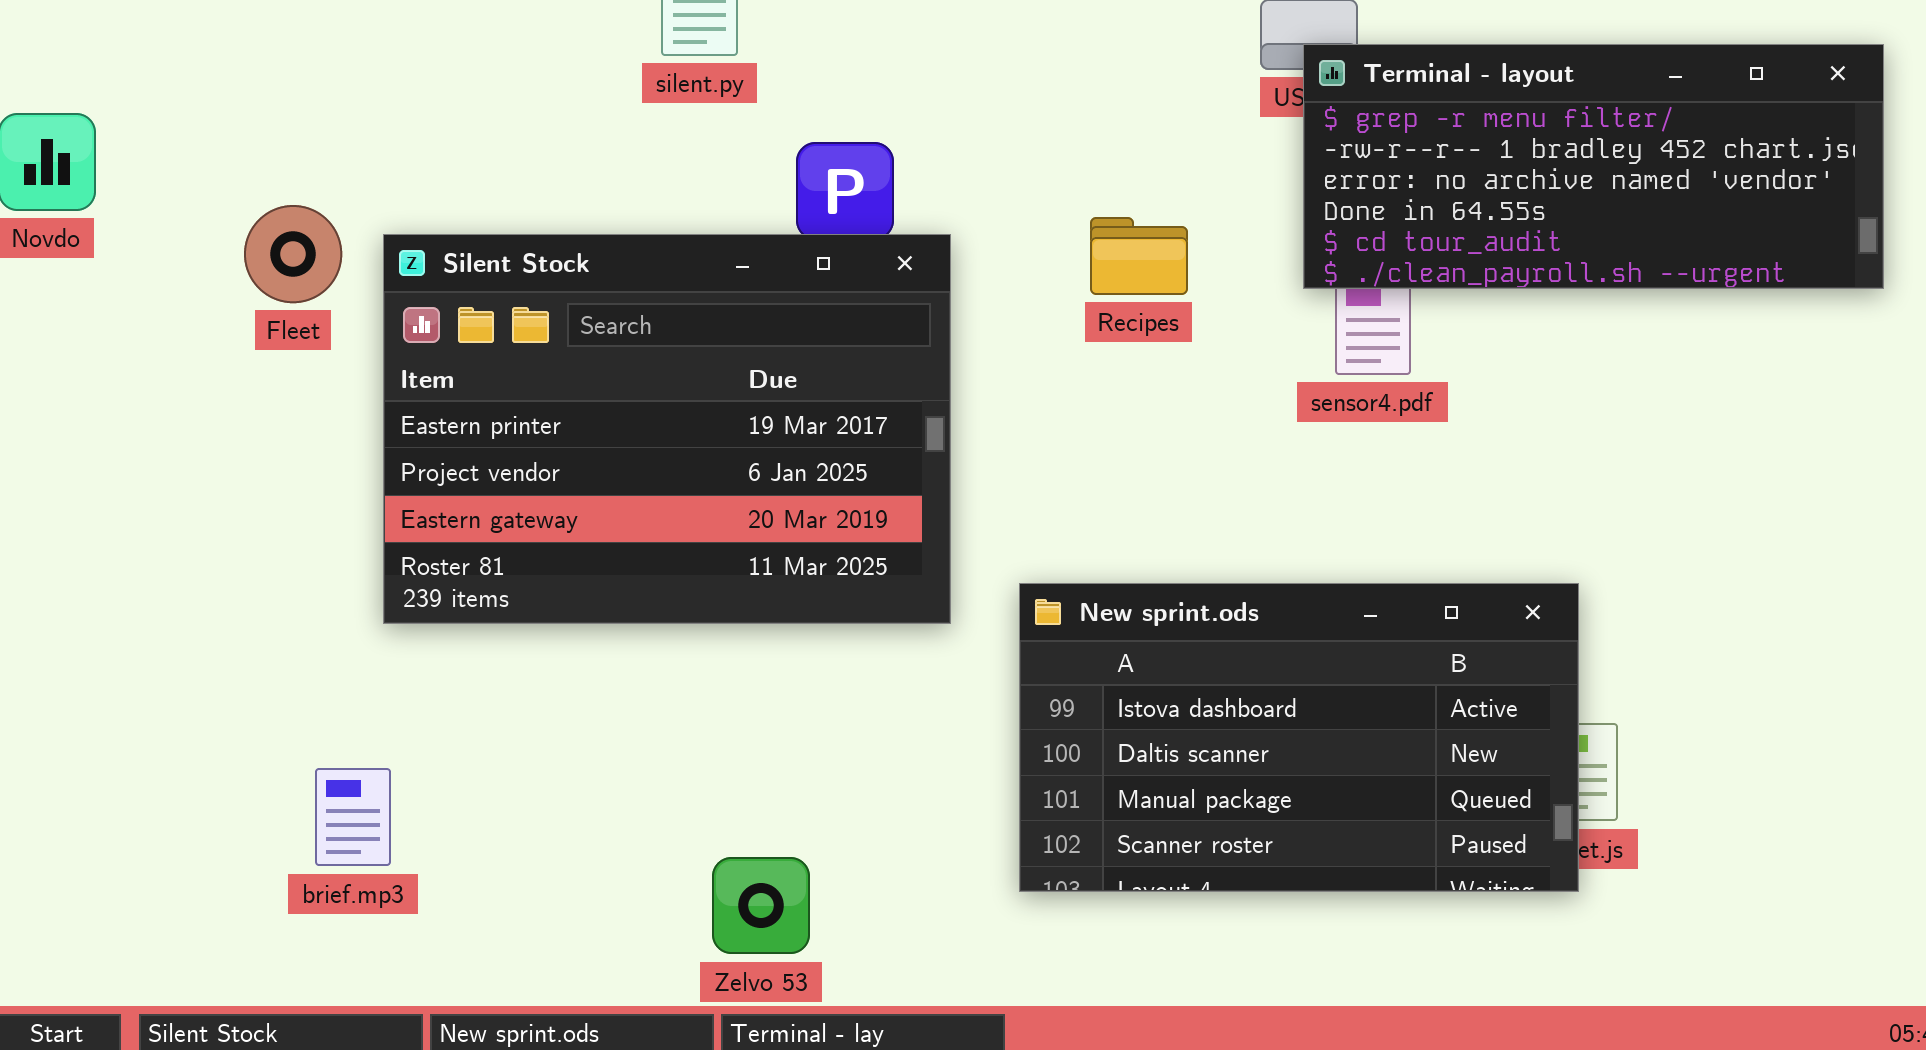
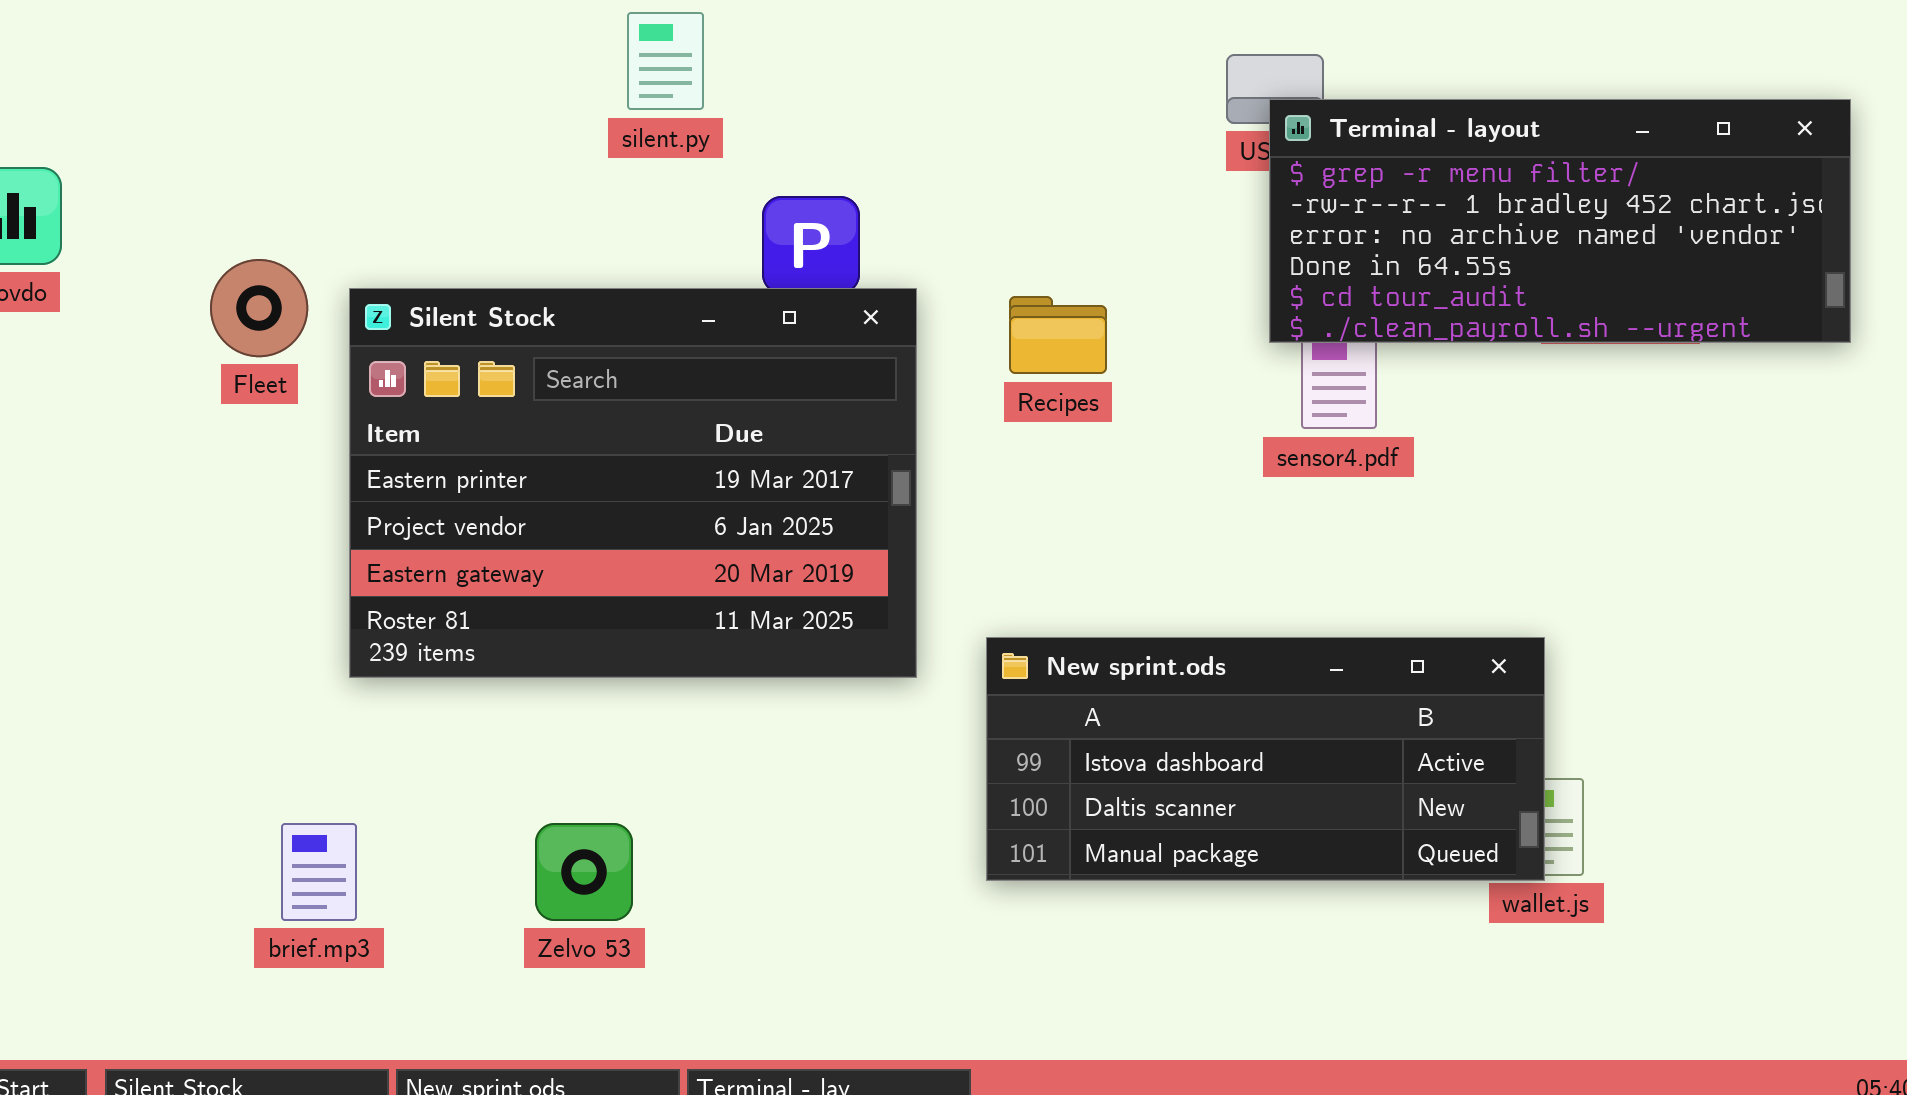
Recipes: [1090,217,1188,295] -> [1009,296,1107,374], moved
New sprint.ods: [1019,583,1579,892] -> [986,637,1545,881], resized
Zelvo 53: [712,857,810,954] -> [535,823,633,921], moved

